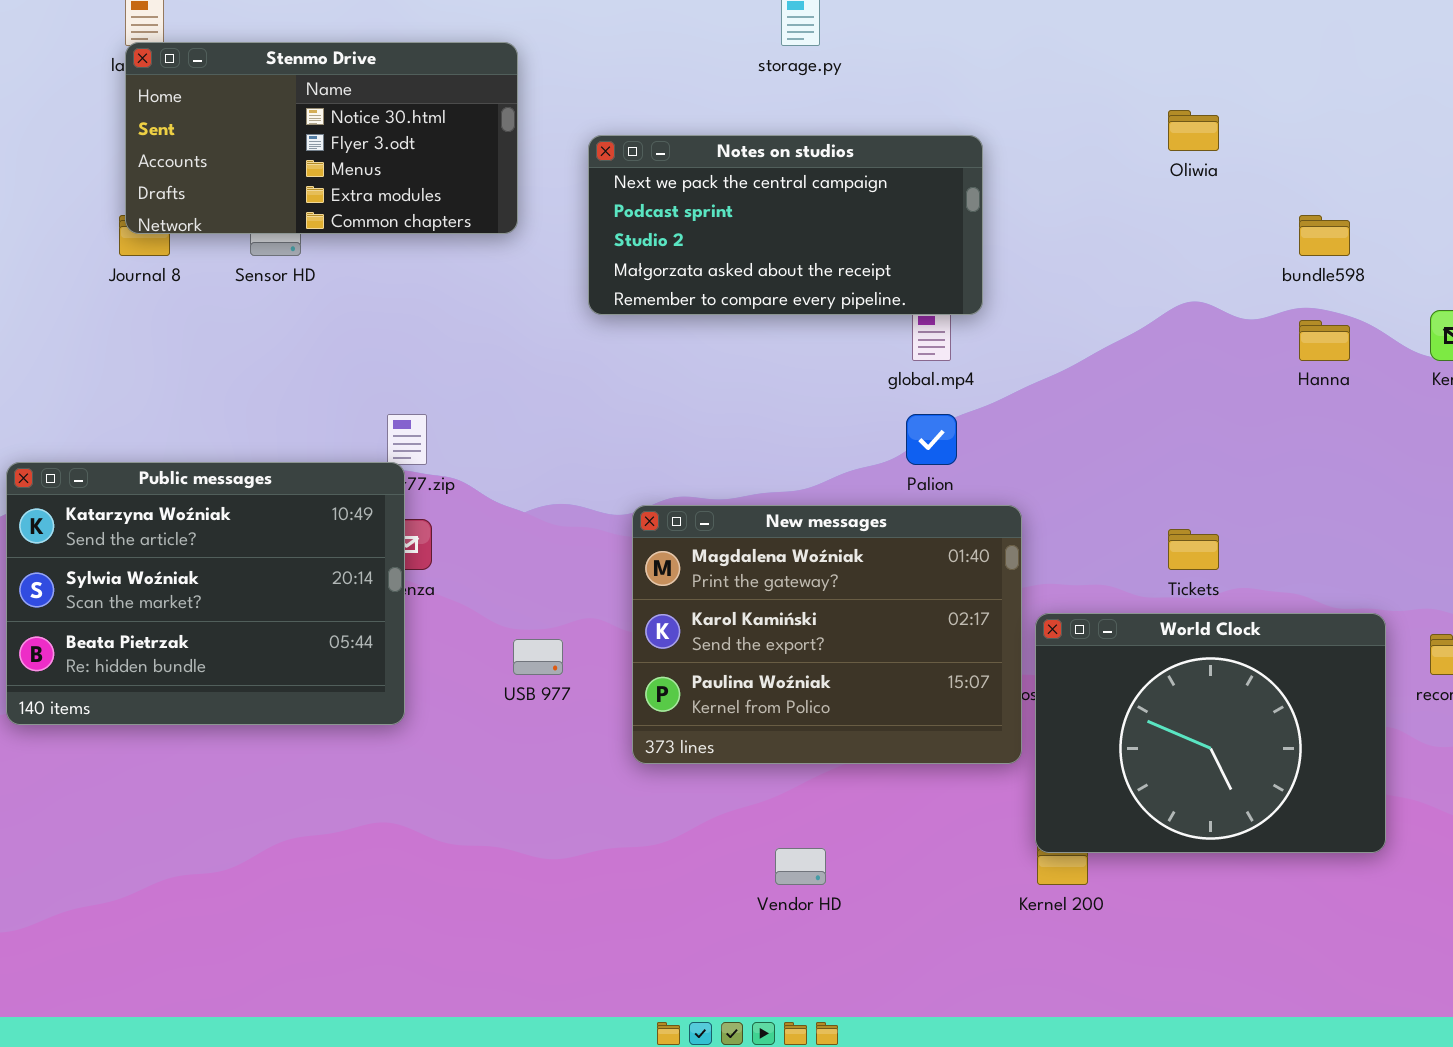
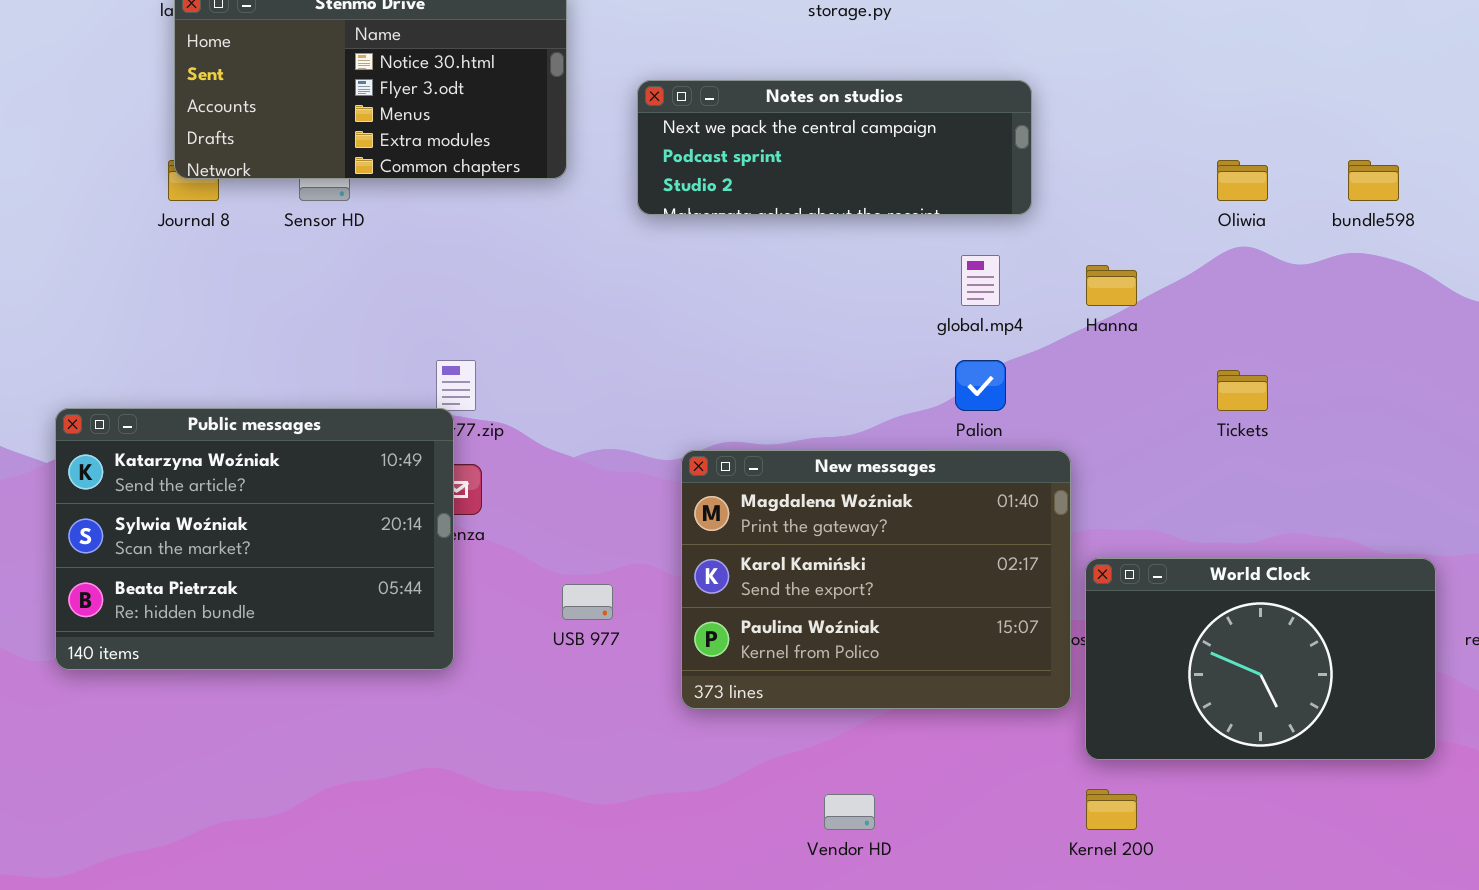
Oliwia: [1168,110,1219,151] -> [1217,160,1268,201], moved
Notes on studios: [588,135,983,315] -> [637,80,1032,215], resized
Hanna: [1299,320,1350,361] -> [1086,265,1137,306], moved
Tickets: [1168,529,1219,570] -> [1217,370,1268,411], moved
World Clock: [1035,613,1386,853] -> [1085,558,1436,760], resized

